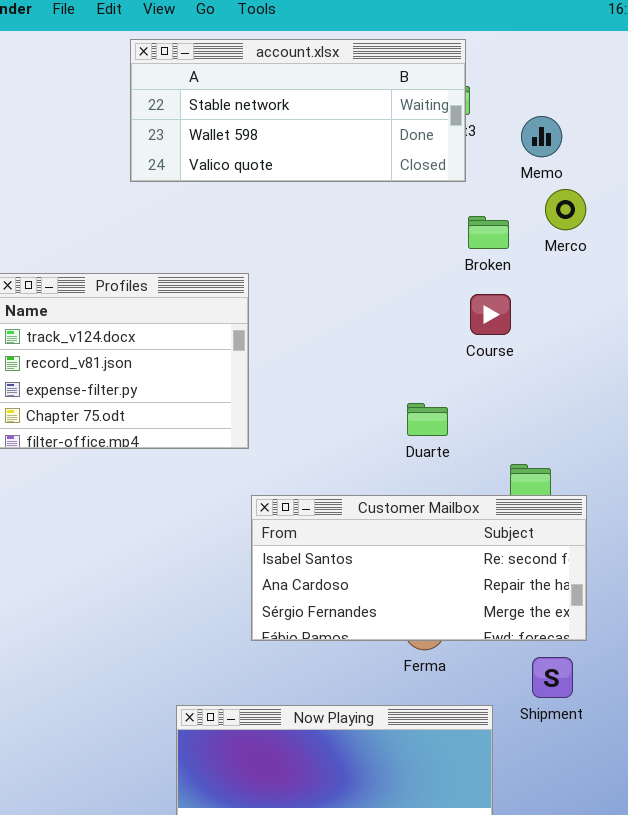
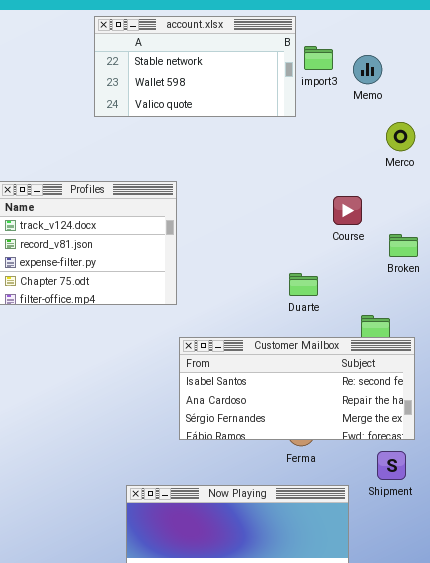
account.xlsx: [130,39,466,182] -> [94,16,296,117], resized
Memo: [521,116,562,157] -> [353,55,382,84], moved
Broken: [468,216,509,249] -> [389,234,418,257], moved

